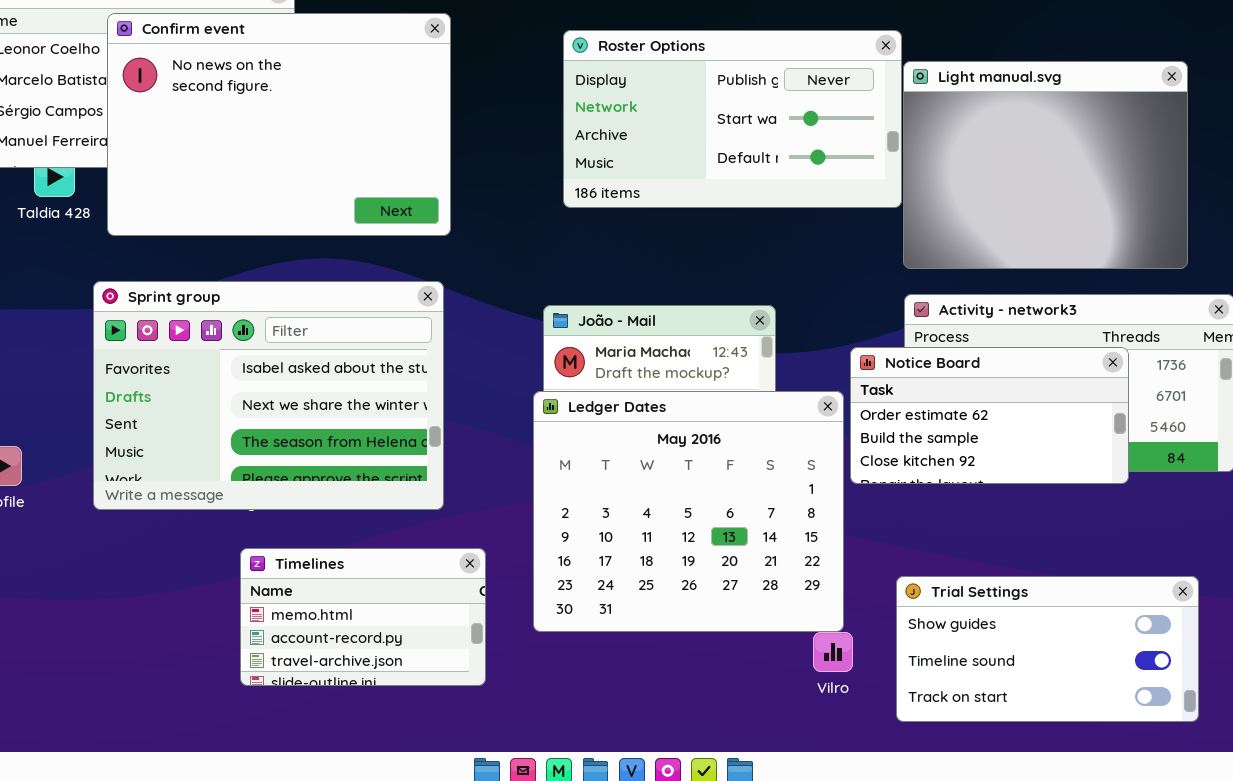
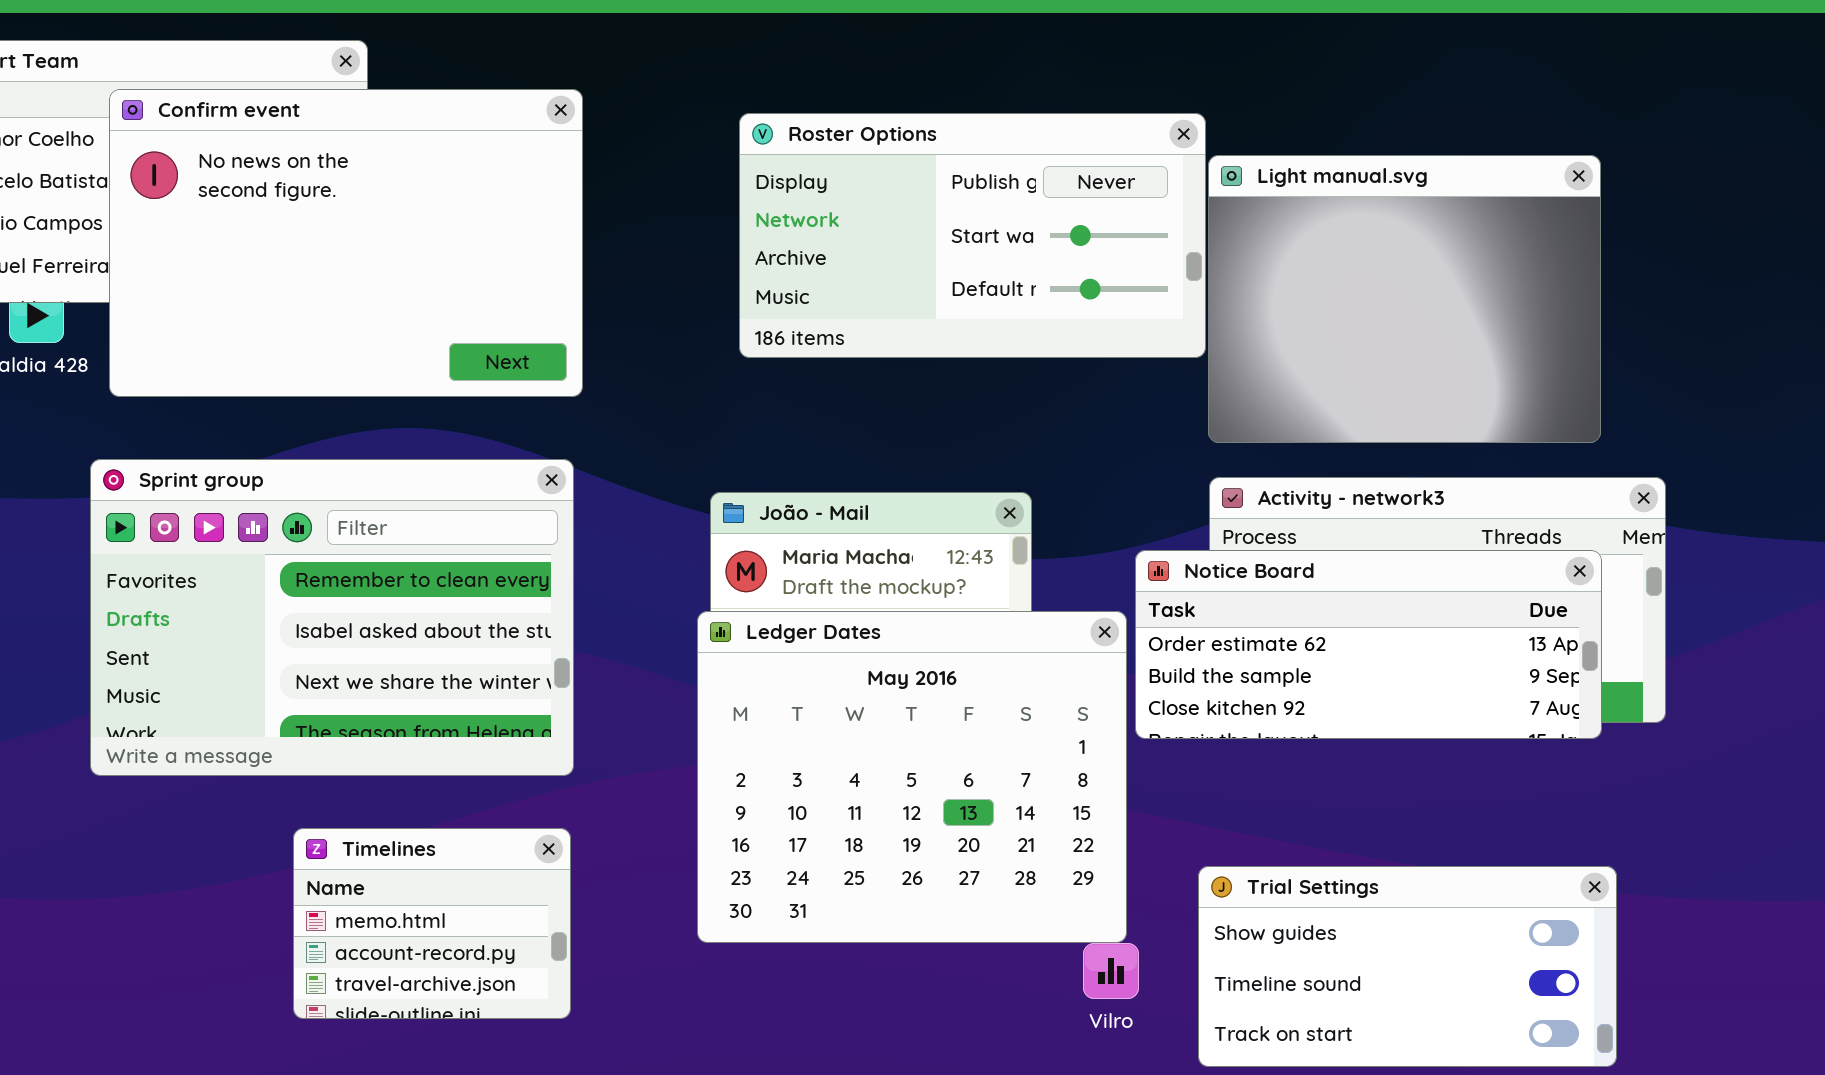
Sprint group: [93,281,444,510] -> [90,459,574,776], scrolled up 1 row
Notice Board: [850,347,1129,484] -> [1135,550,1602,739], resized
Timelines: [240,548,486,686] -> [293,828,571,1019], resized

